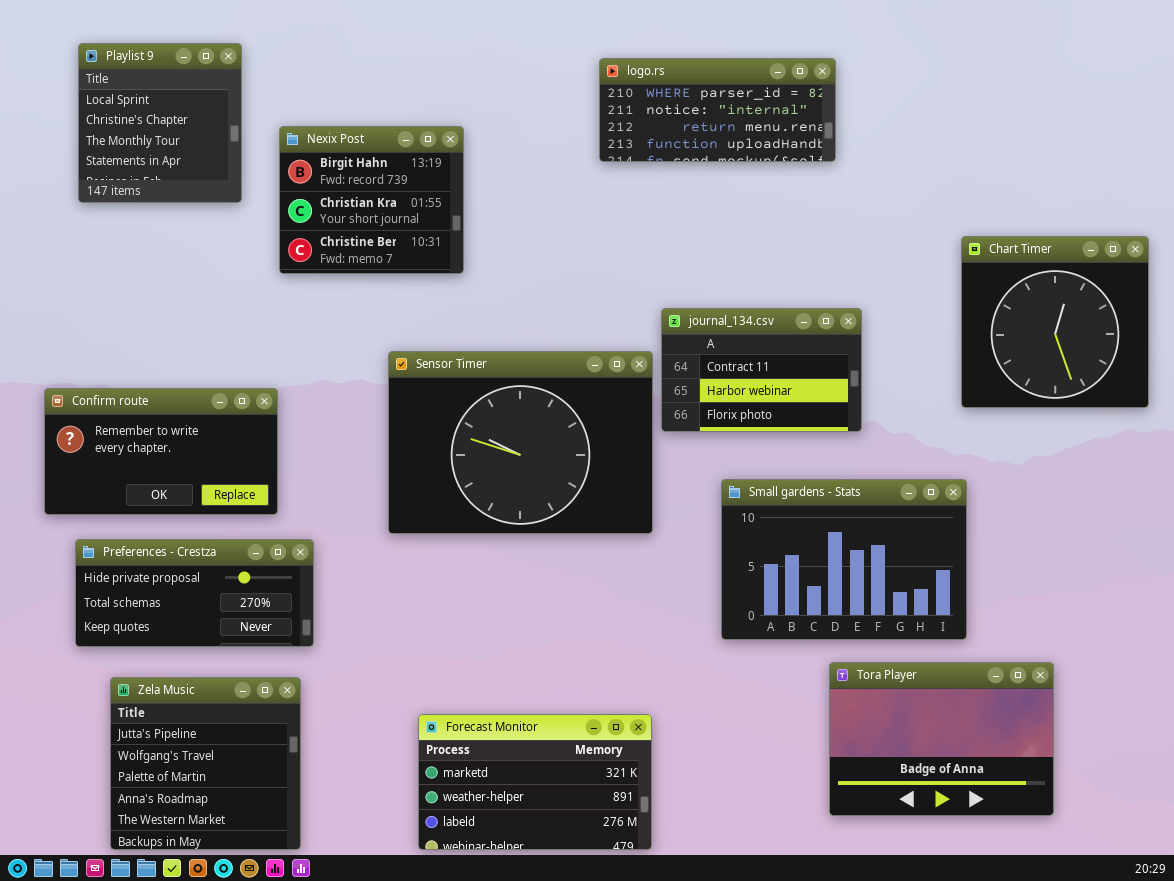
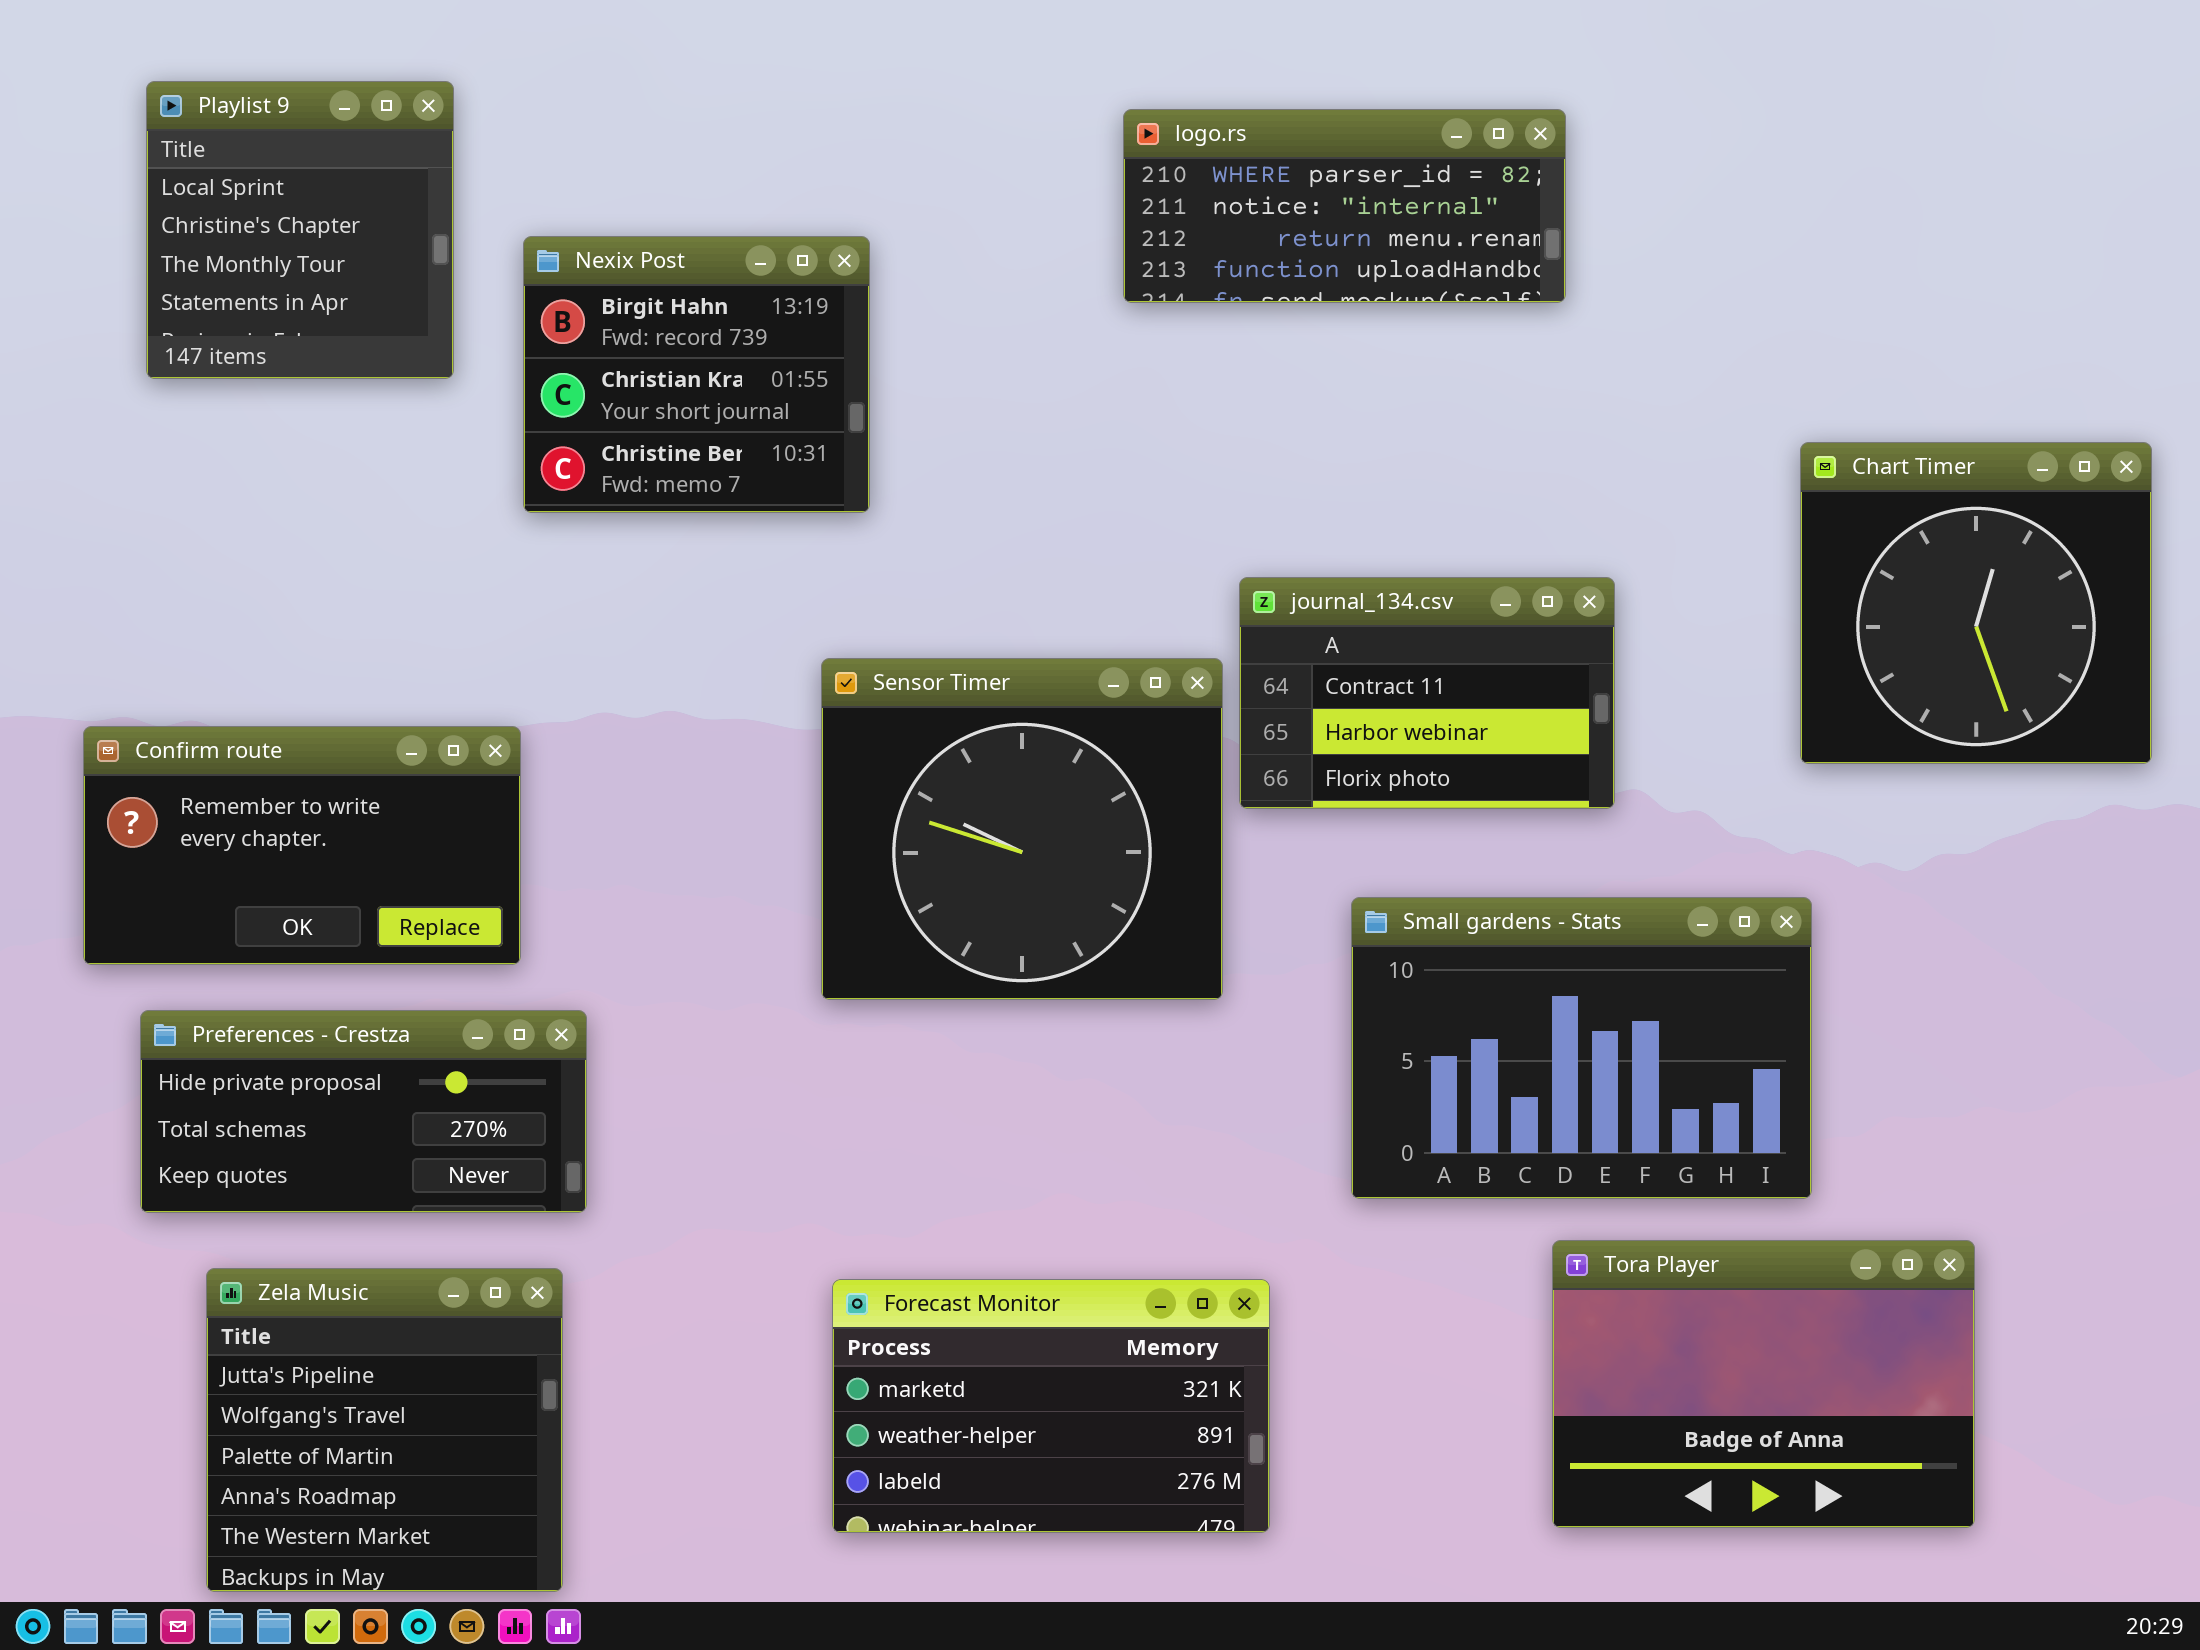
Sensor Timer: [388,351,653,534] -> [821,658,1223,1000], resized
Forecast Monitor: [418,714,652,850] -> [832,1279,1270,1533], moved

